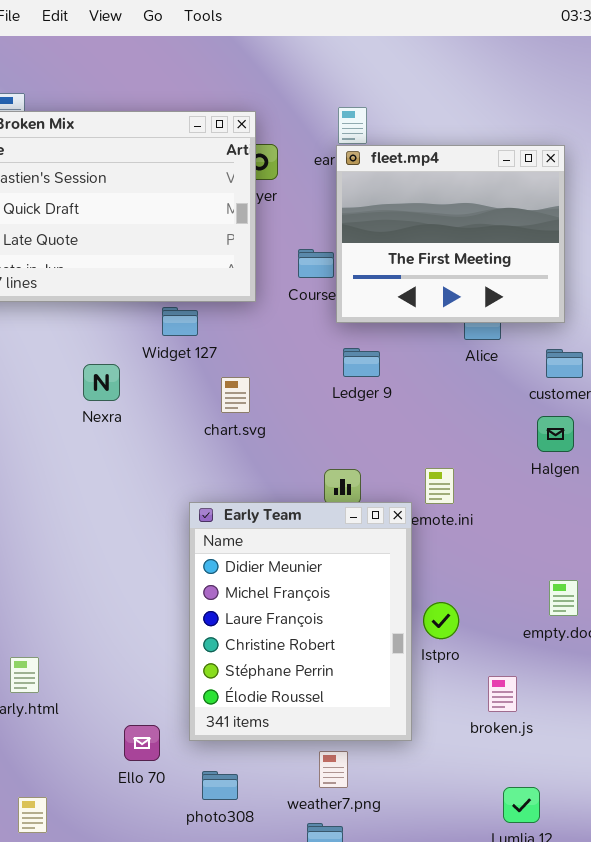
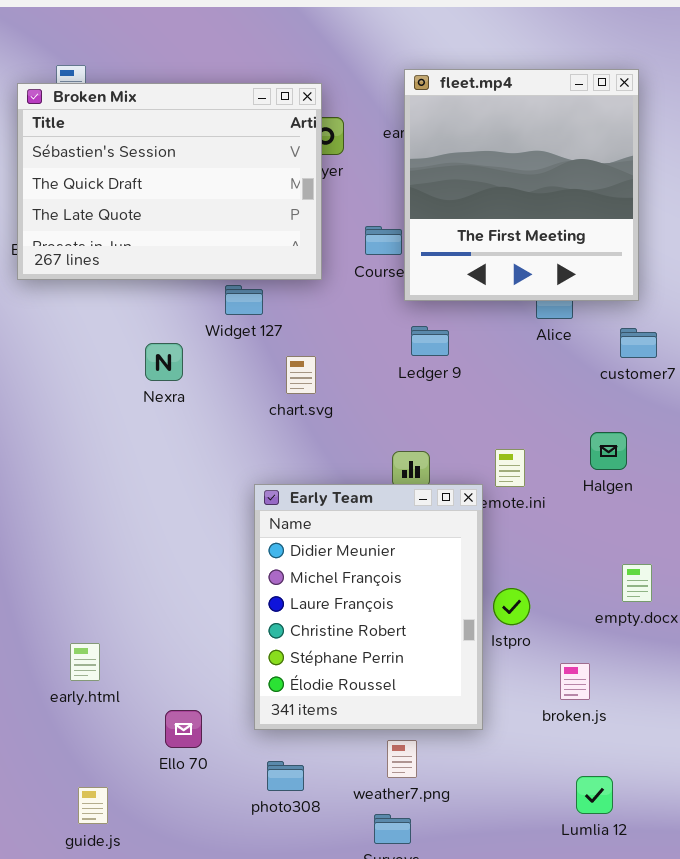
fleet.mp4: [336,145,565,323] -> [404,69,639,301], resized
Halgen: [537,416,574,452] -> [590,432,627,470], moved
Ello 70: [124,725,160,761] -> [165,710,202,748], moved

